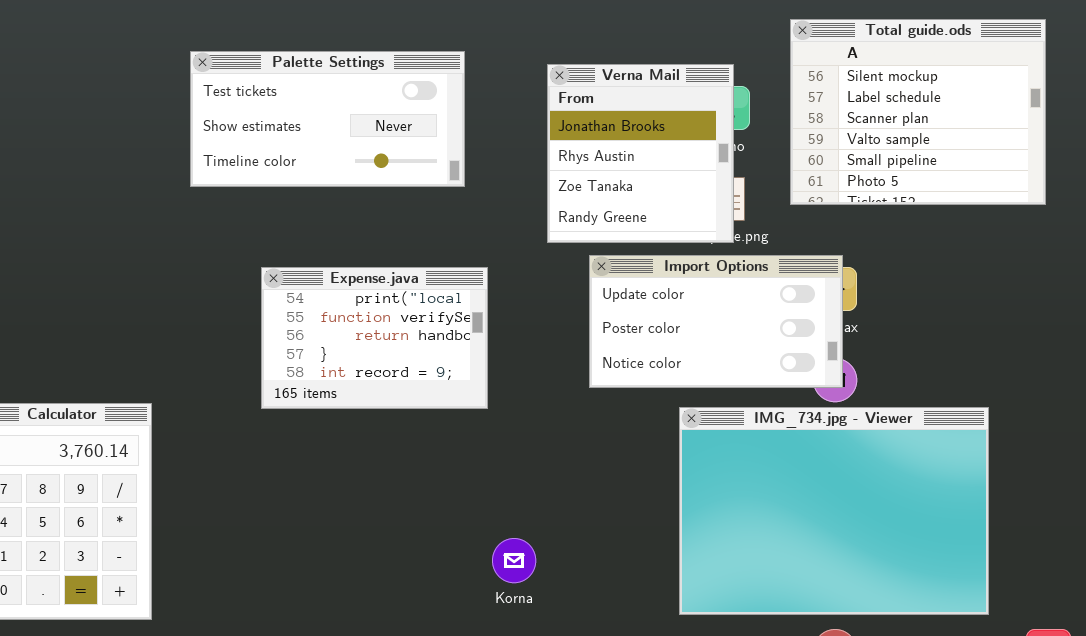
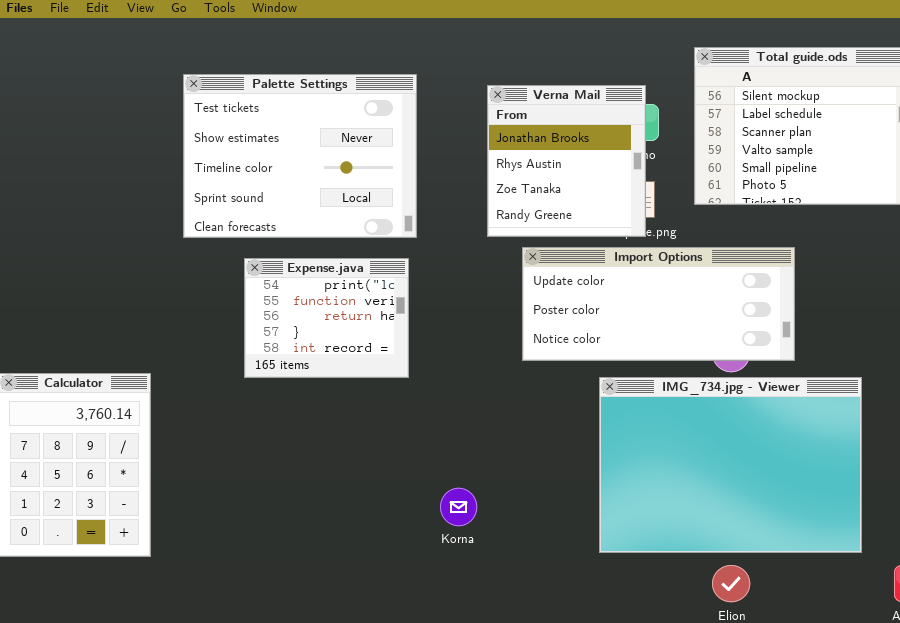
Palette Settings: [190,51,465,187] -> [183,74,417,238], resized
Import Options: [589,255,843,388] -> [522,247,795,361], resized
Expense.java: [261,267,488,409] -> [244,258,409,378], resized

